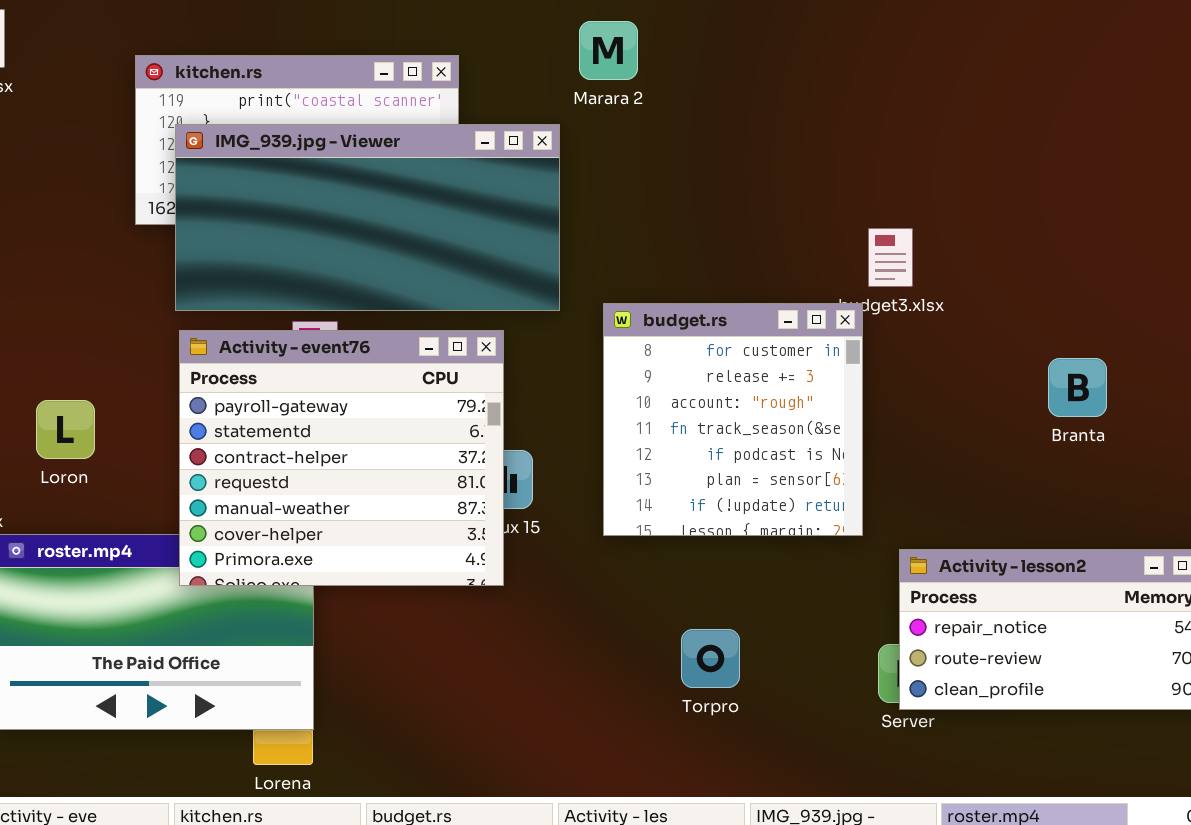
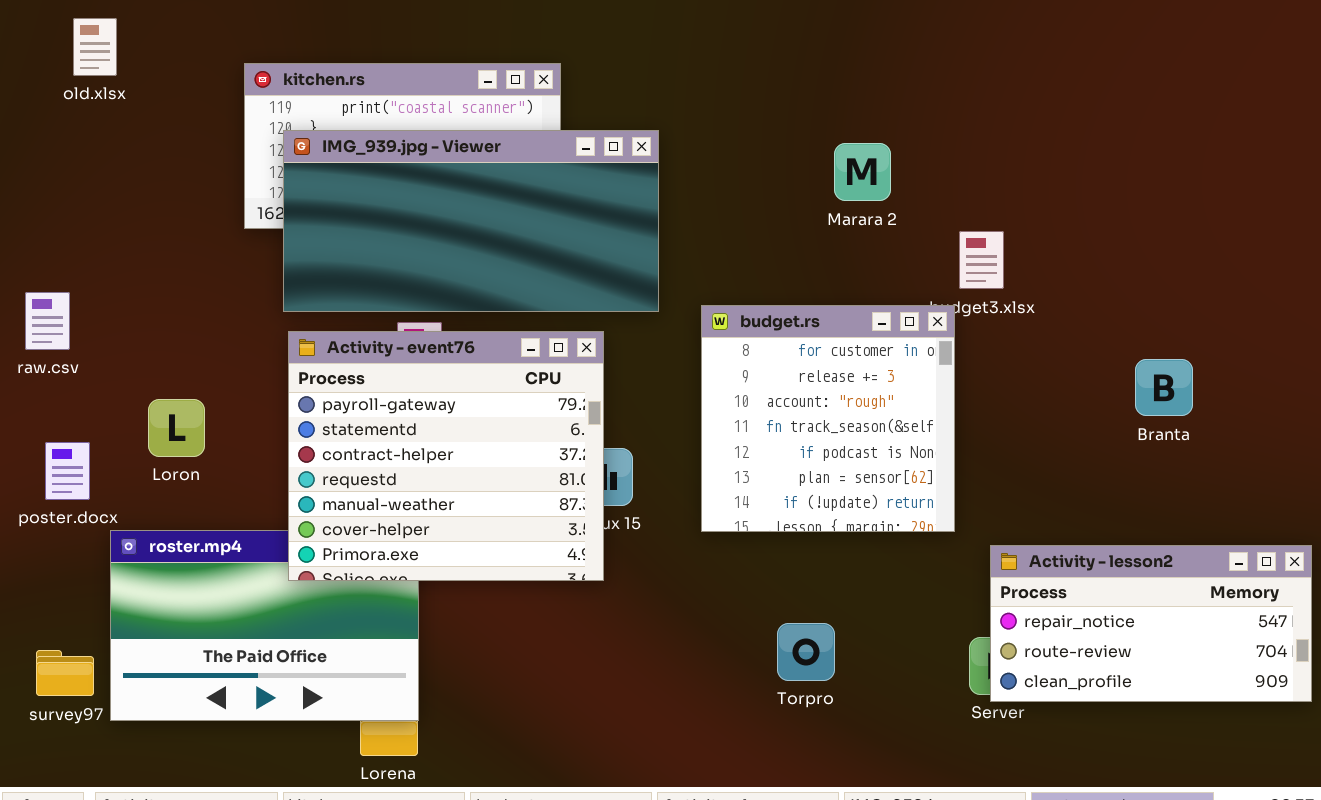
Marara 2: [579,21,638,80] -> [834,143,891,201], moved

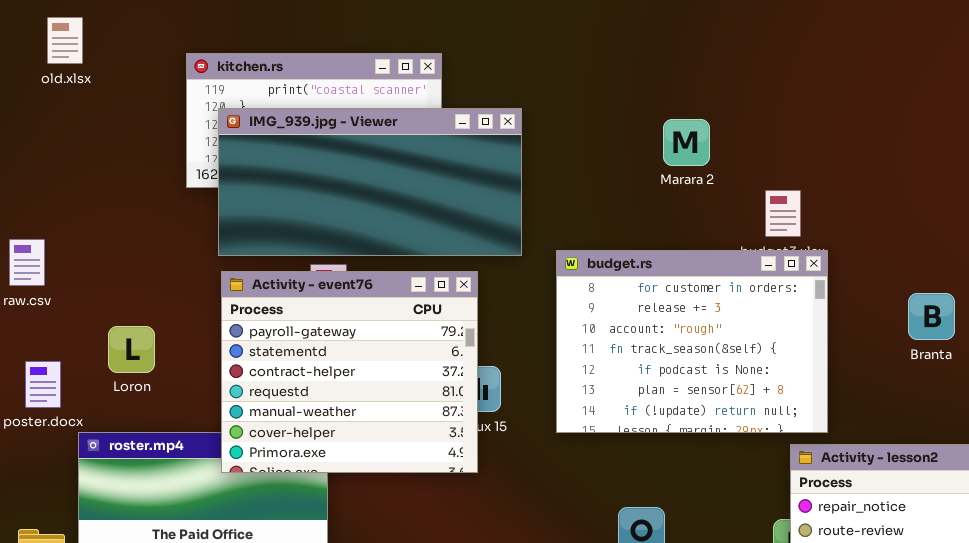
budget.rs: [701,305,955,532] -> [556,250,828,433], resized

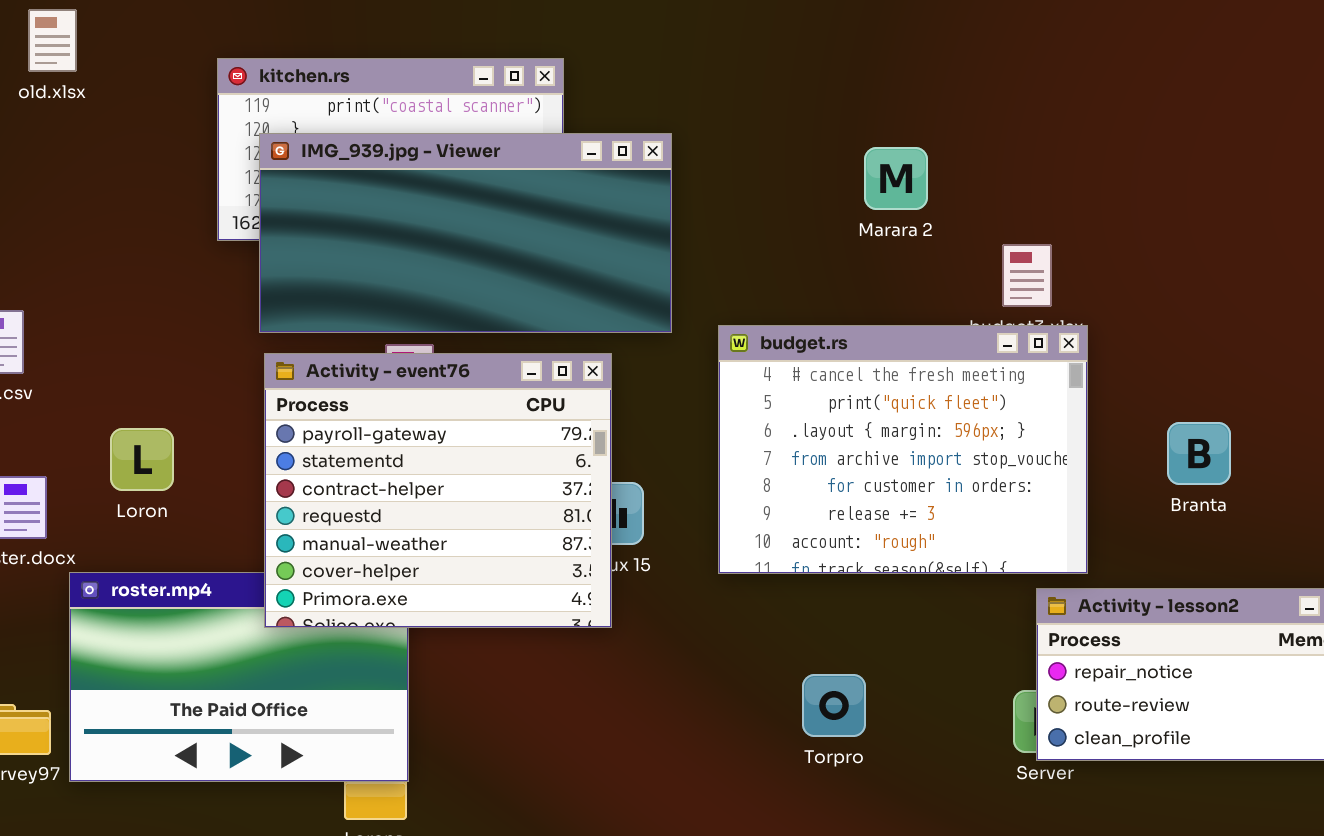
budget.rs: [556,250,828,433] -> [718,325,1088,574], scrolled up 4 rows
Branta: [908,293,955,340] -> [1167,422,1231,485], moved

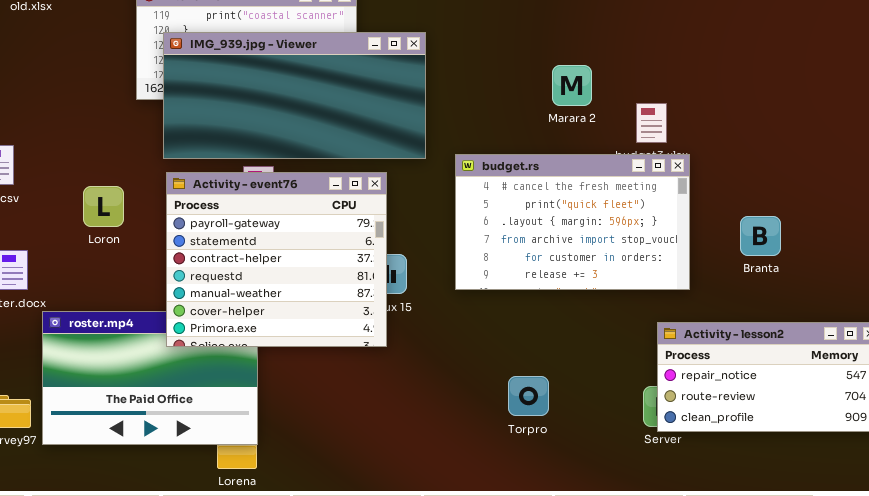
Marara 2: [864,147,928,210] -> [552,65,592,106], moved
budget.rs: [718,325,1088,574] -> [455,154,690,290], resized
Loron: [110,428,174,491] -> [83,186,124,227], moved

